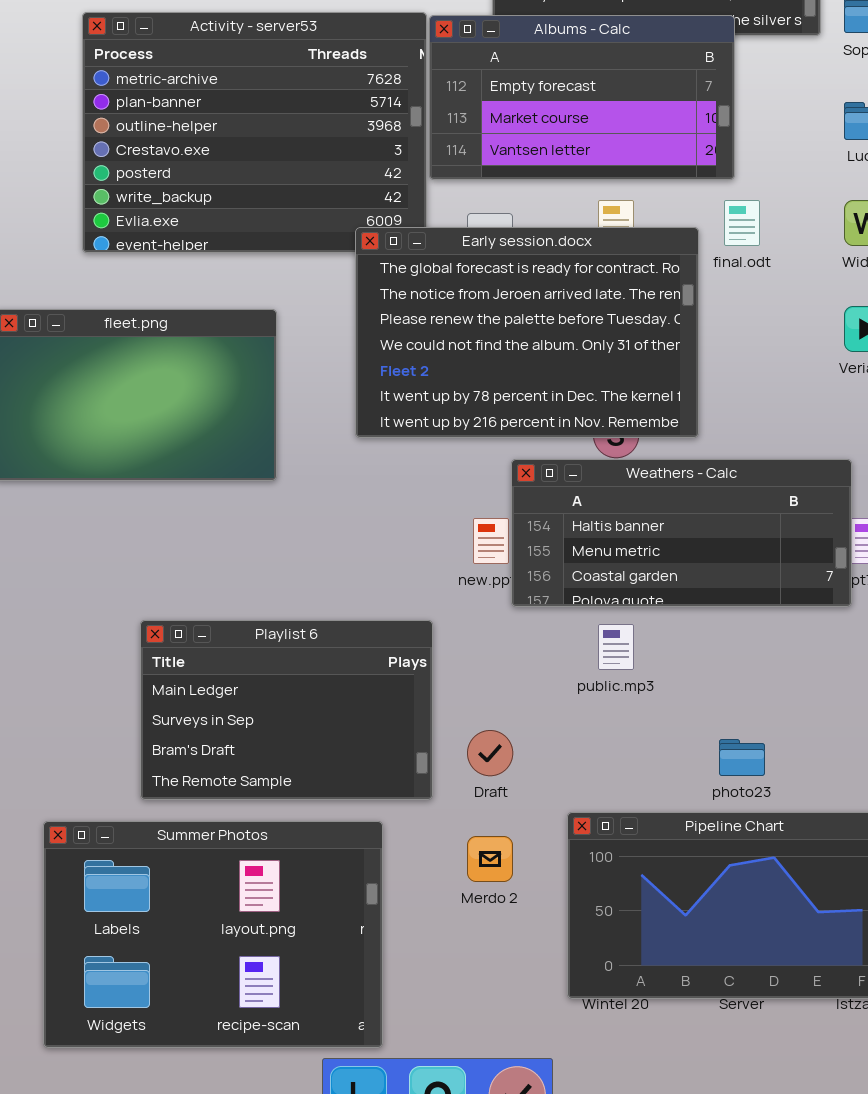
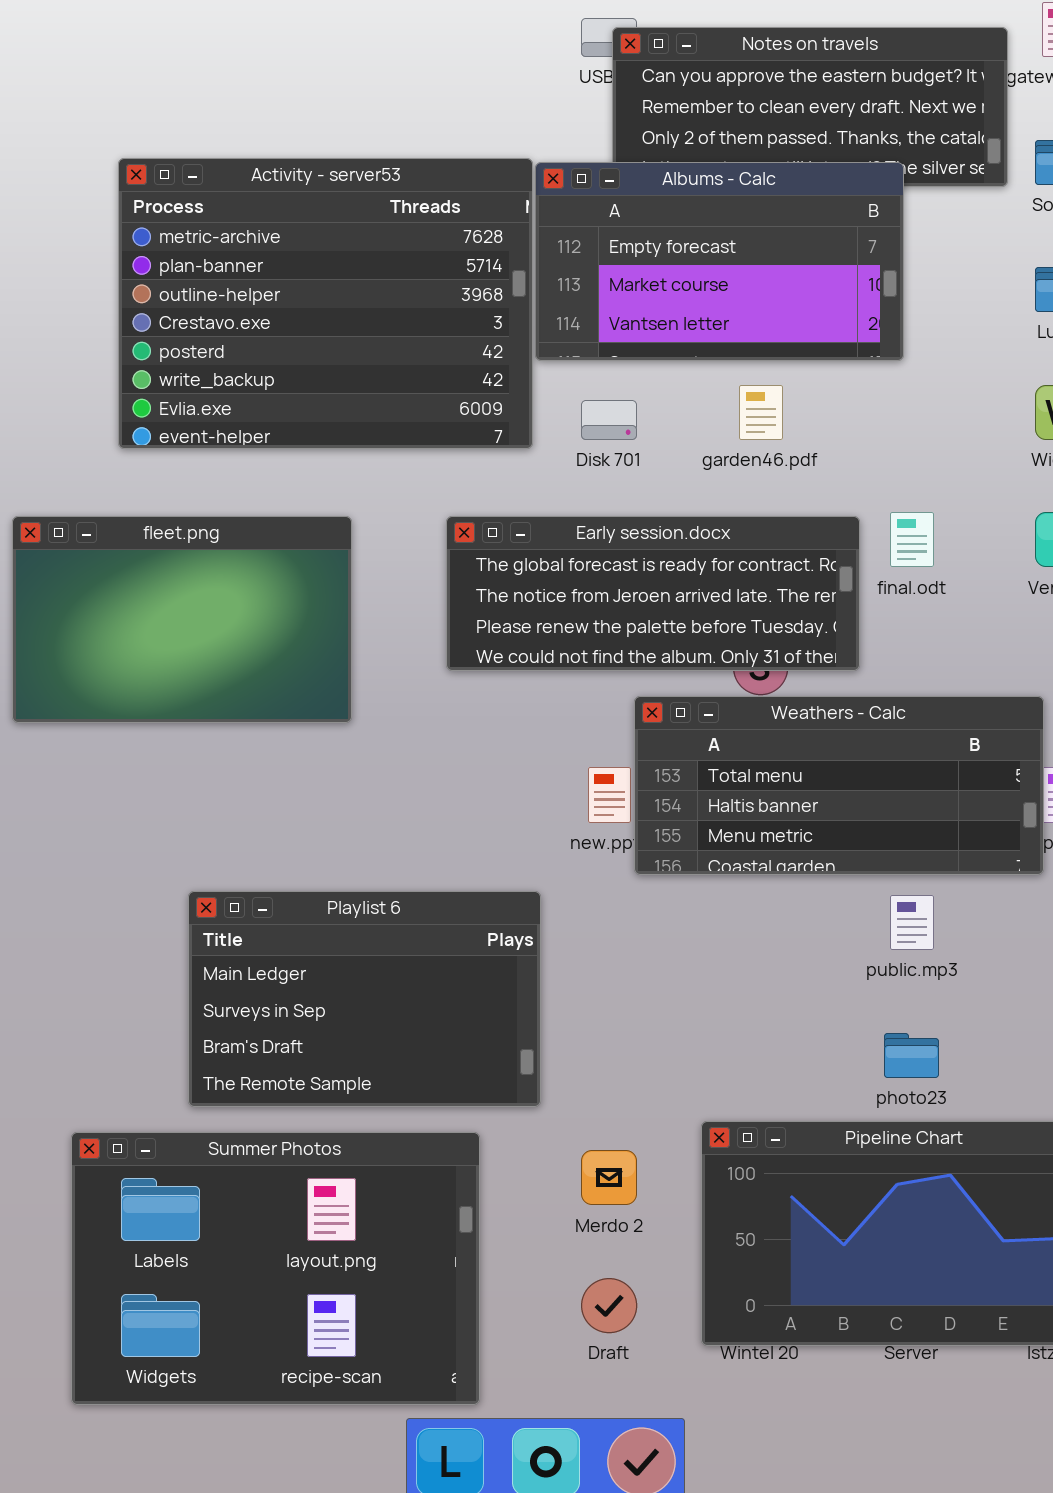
final.odt: [724,200,760,246] -> [890,512,934,567], moved
Early session.docx: [355,227,699,438] -> [446,516,860,671], resized
Weathers - Calc: [511,459,852,607] -> [634,696,1044,875], scrolled up 1 row
public.mp3: [598,624,634,670] -> [890,895,934,950], moved
Draft: [467,730,513,776] -> [581,1278,637,1333], moved

